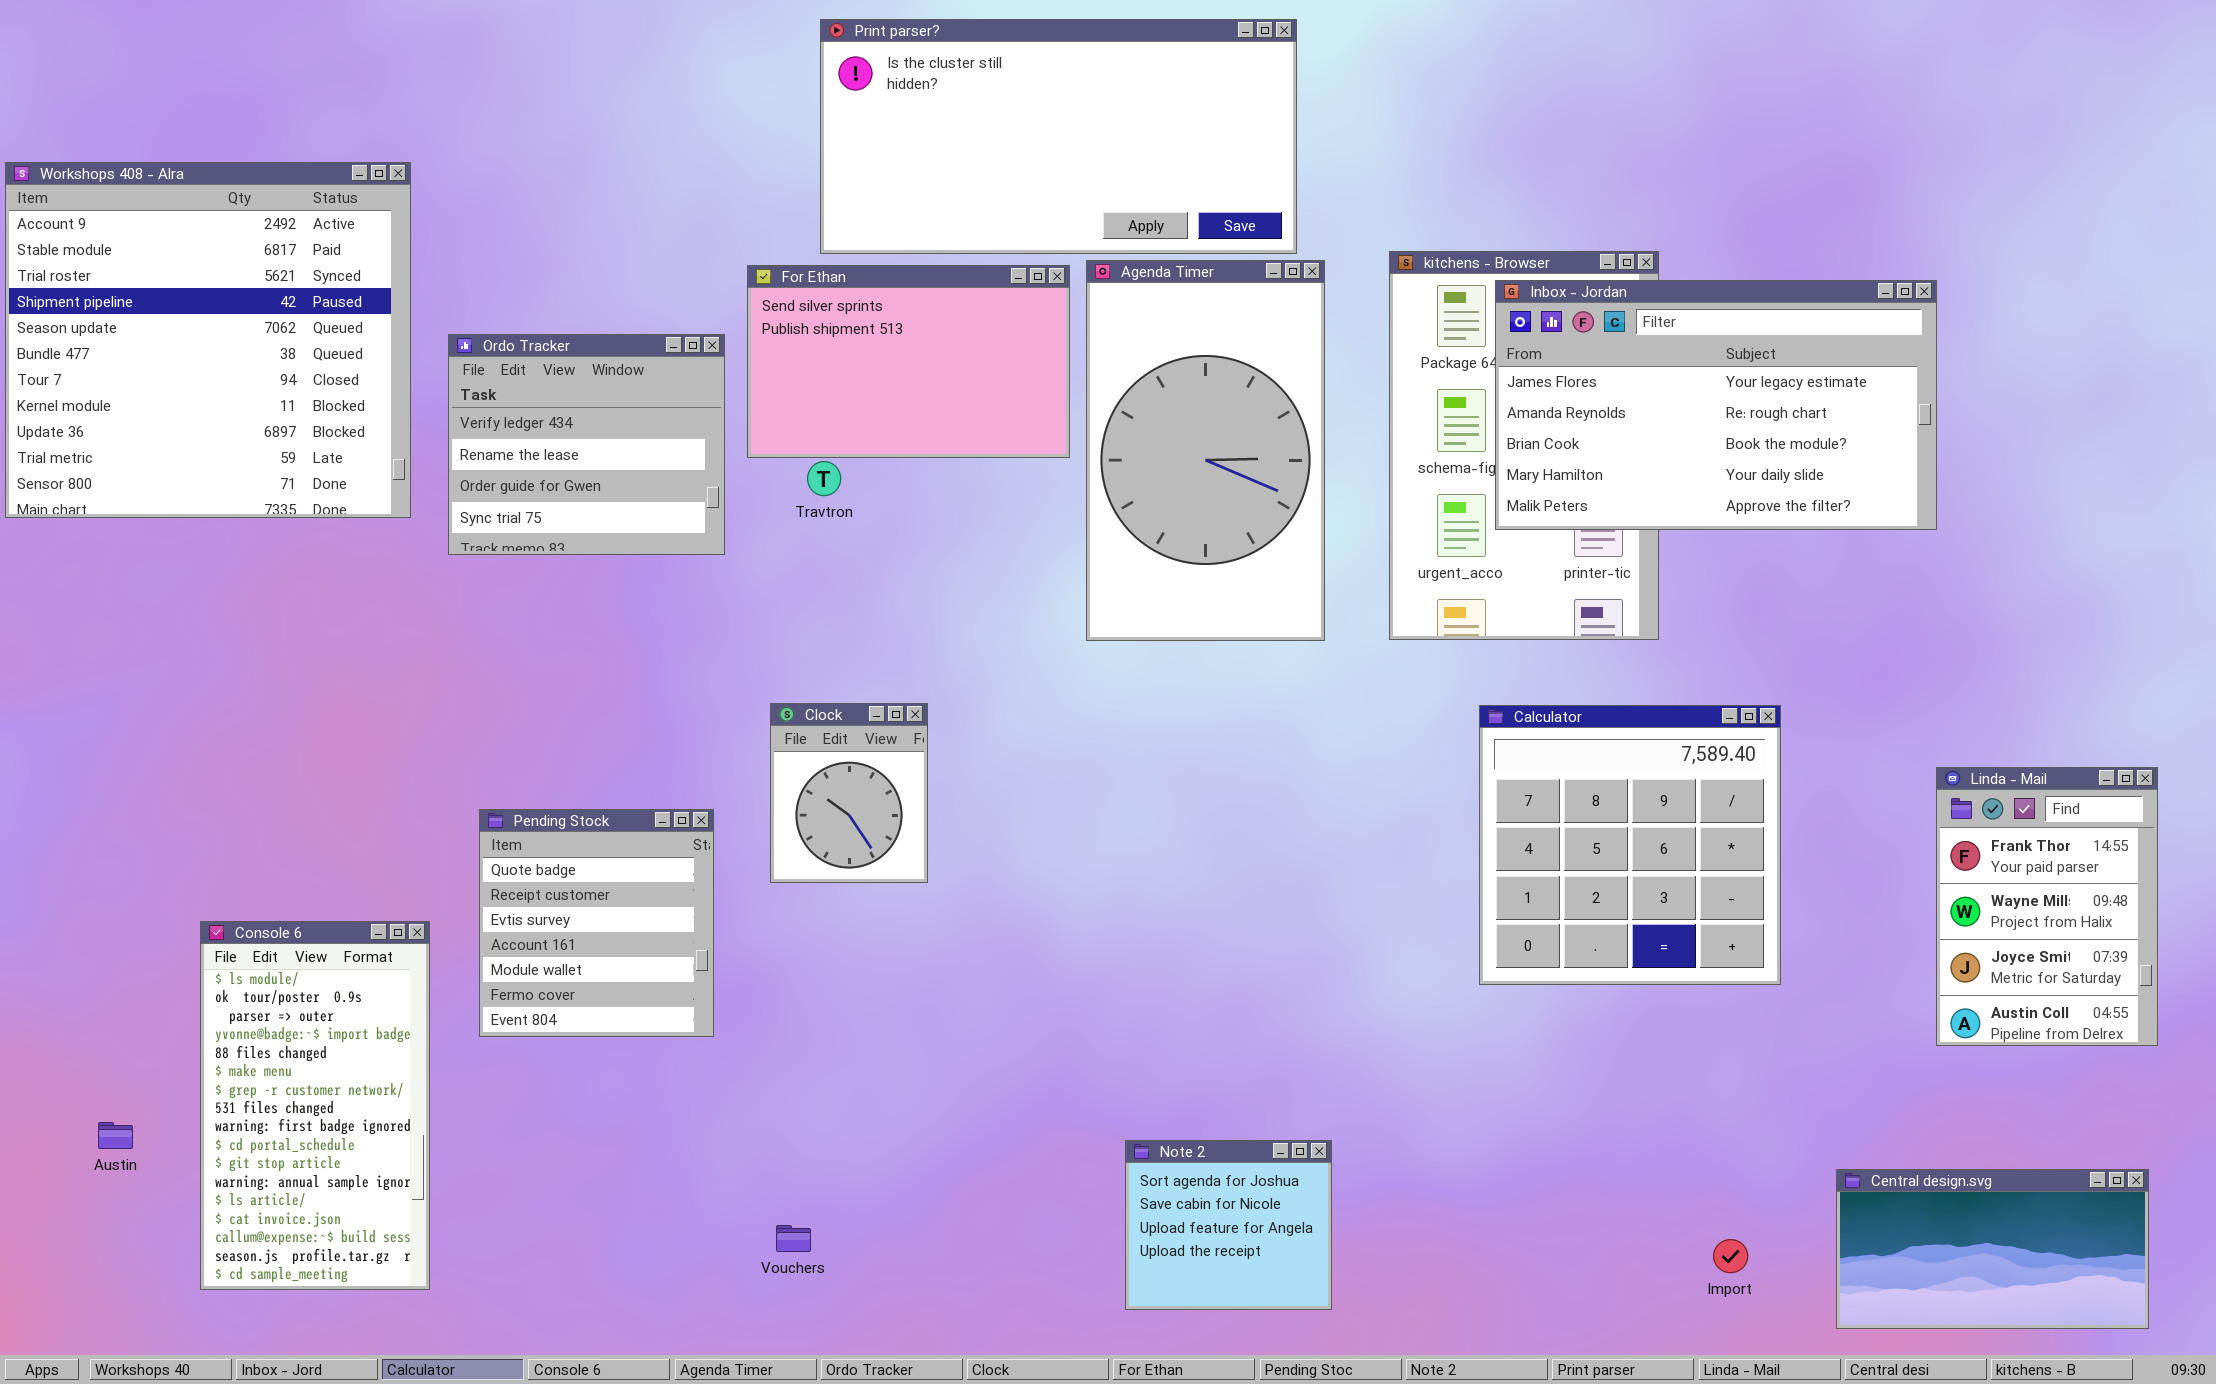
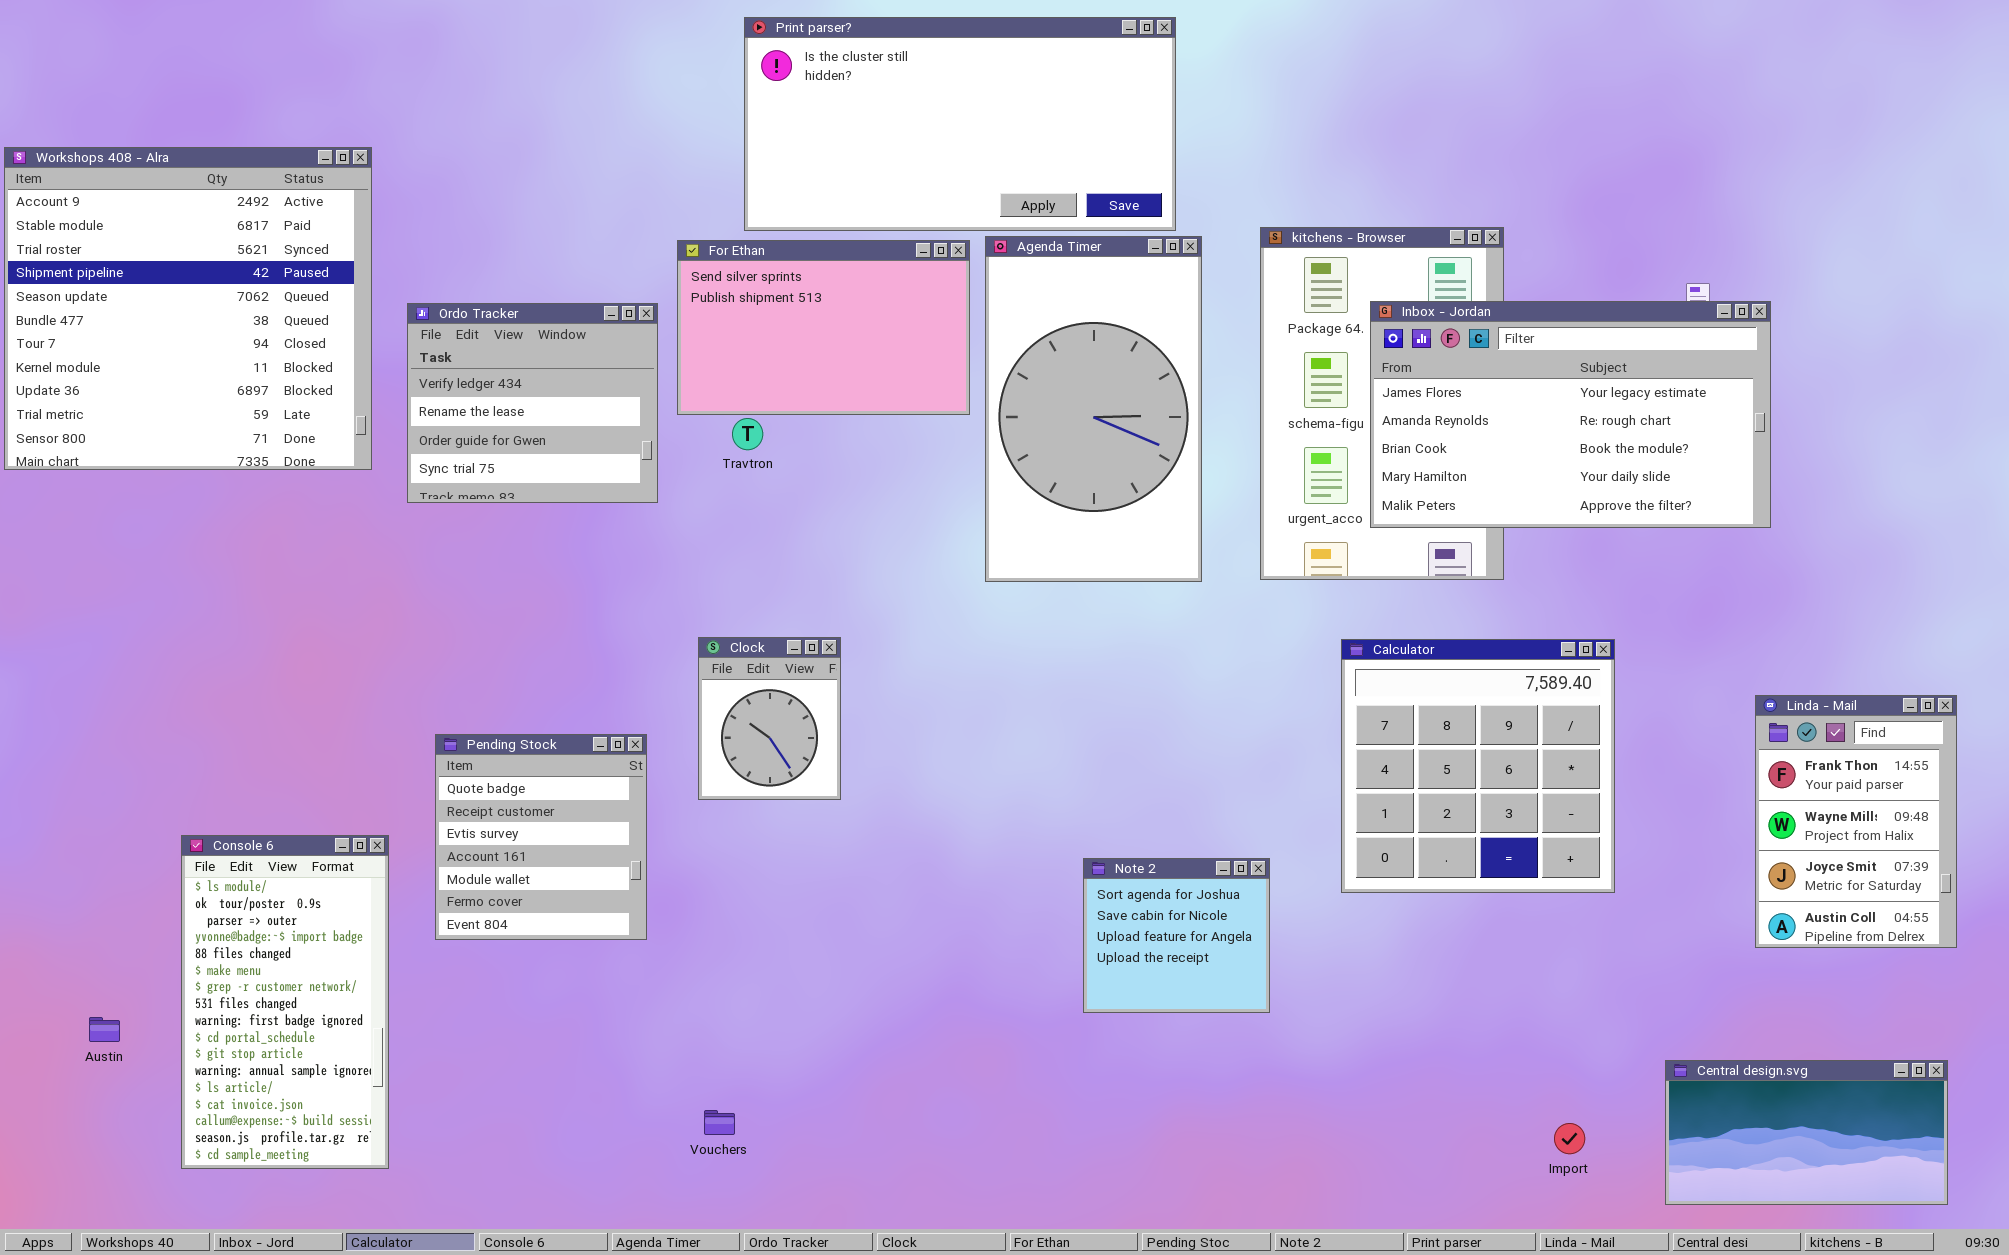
Inbox - Jordan: [1495,280,1937,530] -> [1370,301,1771,528], moved
Note 2: [1125,1140,1332,1310] -> [1083,858,1270,1013], moved

